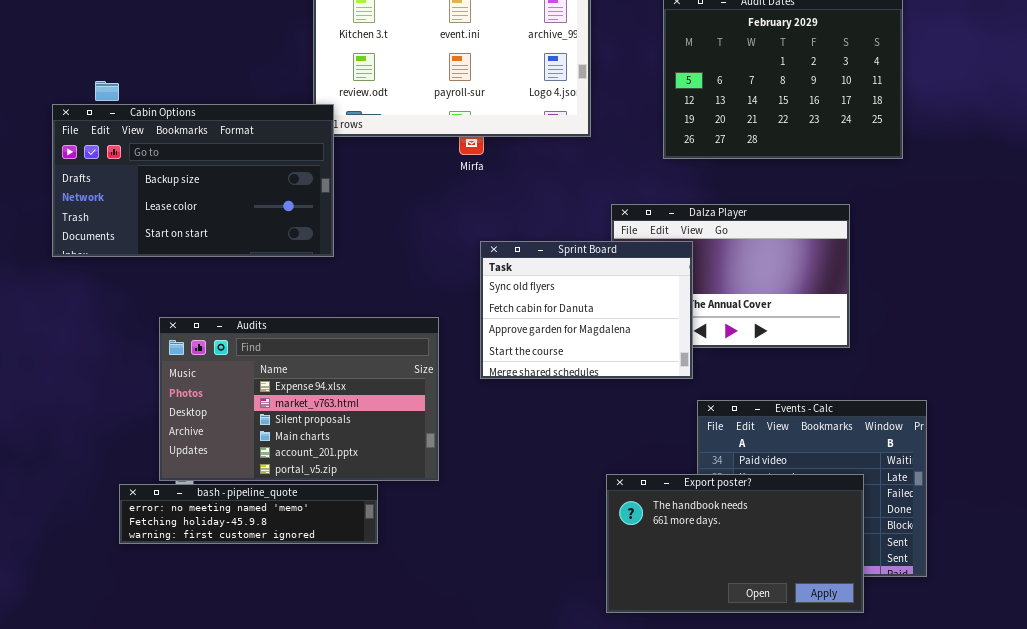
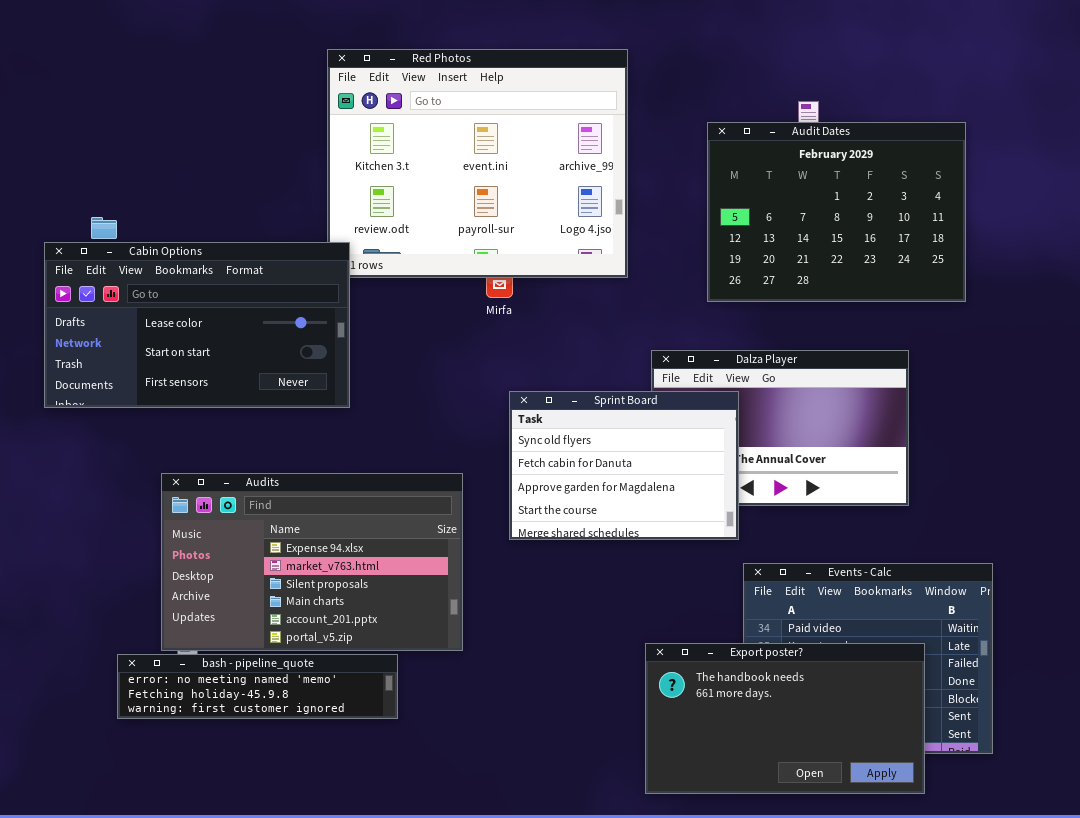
Cabin Options: [52,104,334,257] -> [44,242,350,408], scrolled down 1 row

